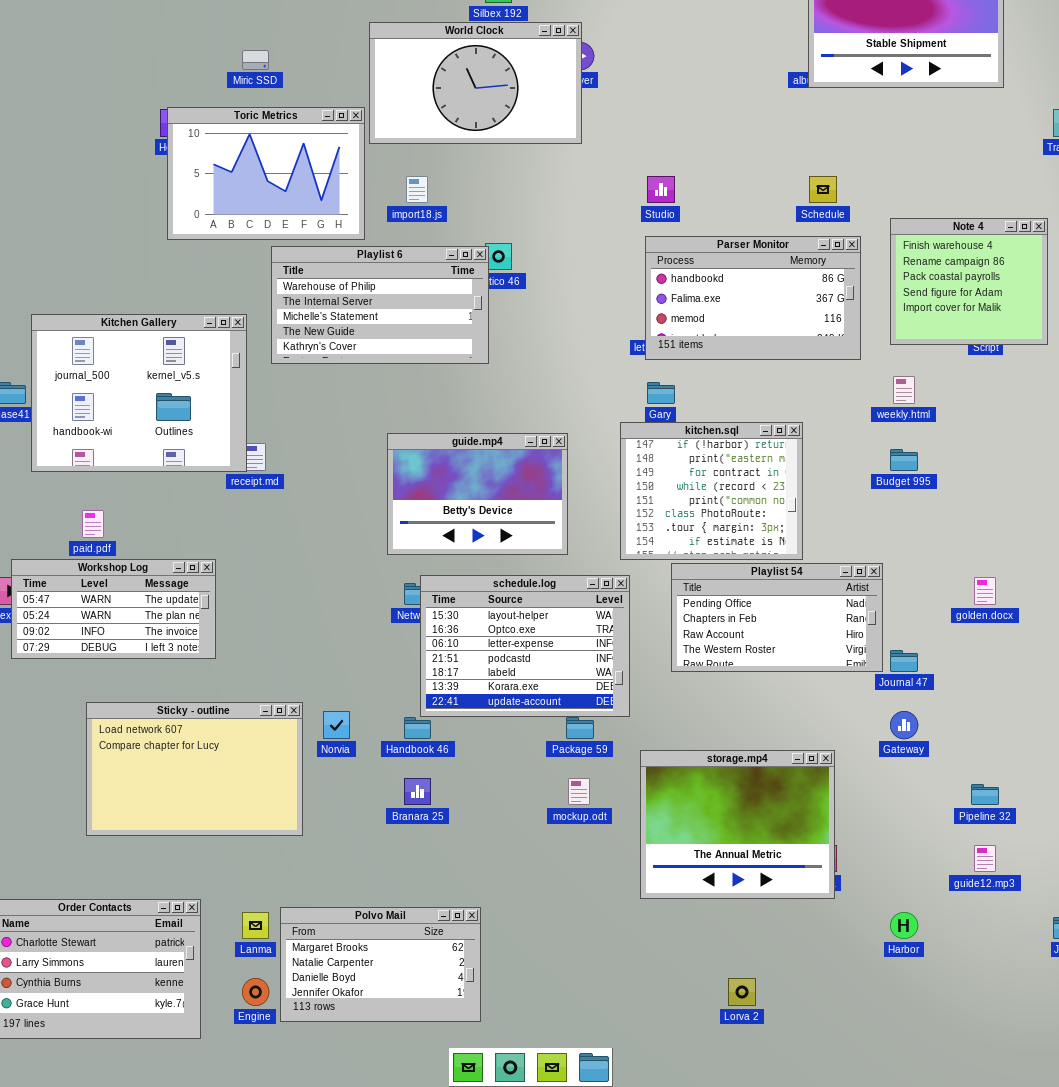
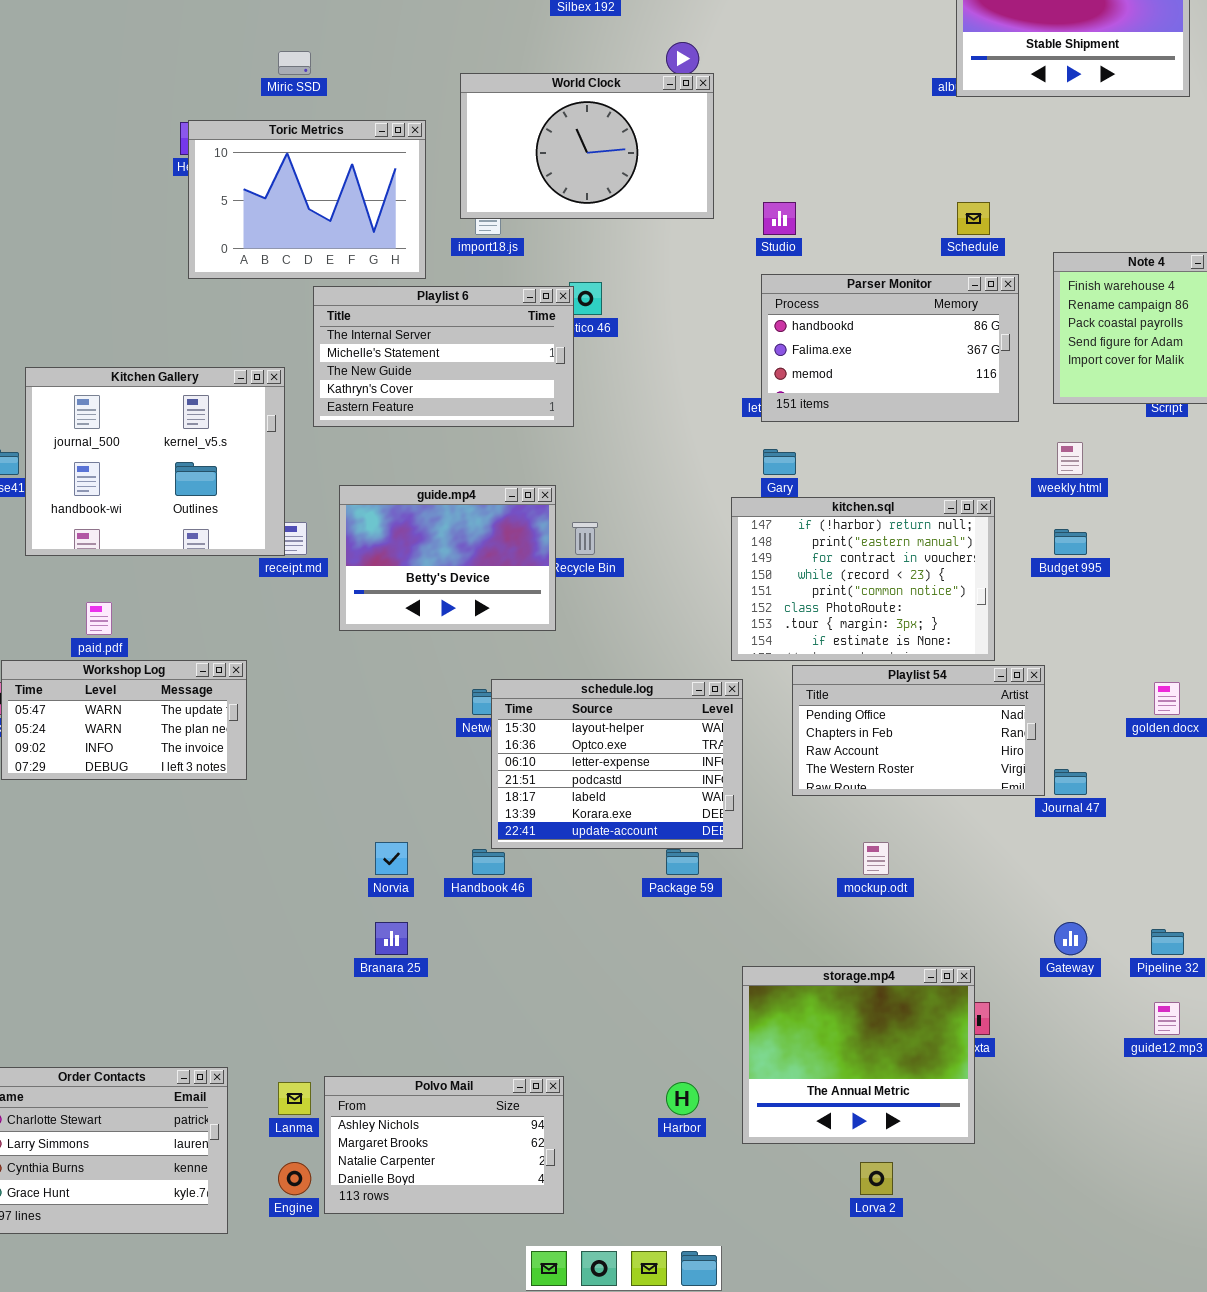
World Clock: [369,22,582,144] -> [460,73,714,219], moved
Playlist 6: [271,246,489,364] -> [313,286,574,427], scrolled down 1 row
kitchen.sql: [620,422,803,560] -> [731,497,995,661], resized
guide.mp4: [387,433,568,555] -> [339,485,556,631], moved
Sticky - outline: [86,702,303,836] -> none, closed
Gateway: [890,711,918,739] -> [1054,922,1087,955], moved
storage.mp4: [640,750,835,899] -> [742,966,975,1144], moved
Branara 25: [404,778,431,805] -> [375,922,408,955], moved
mockup.odt: [568,778,590,805] -> [863,842,889,875], moved
Polvo Mail: [280,907,481,1022] -> [324,1076,564,1214], scrolled up 1 row
Harbor: [890,912,918,939] -> [666,1082,699,1115], moved

